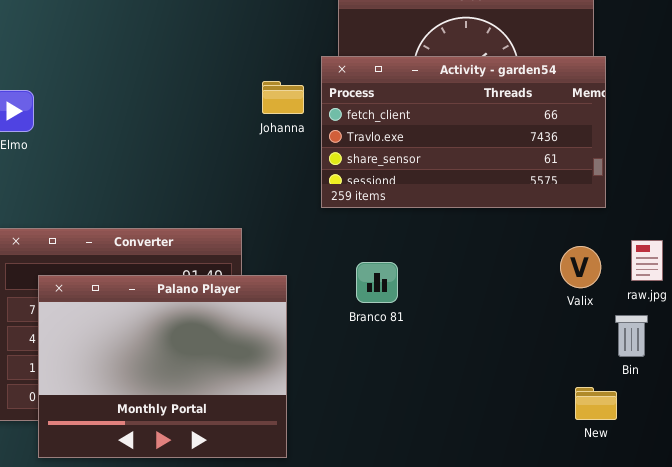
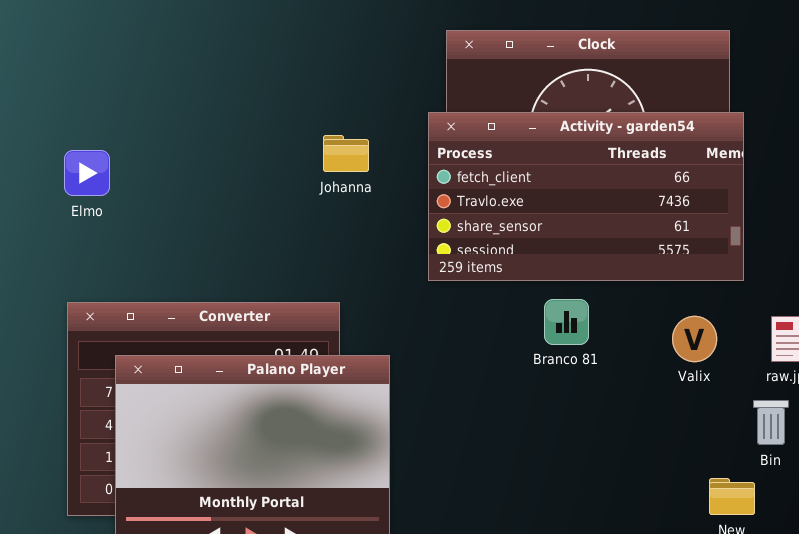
Johanna: [262,81,304,114] -> [323,135,369,172], moved
Valix: [560,246,601,288] -> [672,316,717,362], moved
Branco 81: [356,262,398,303] -> [544,299,589,345], moved

